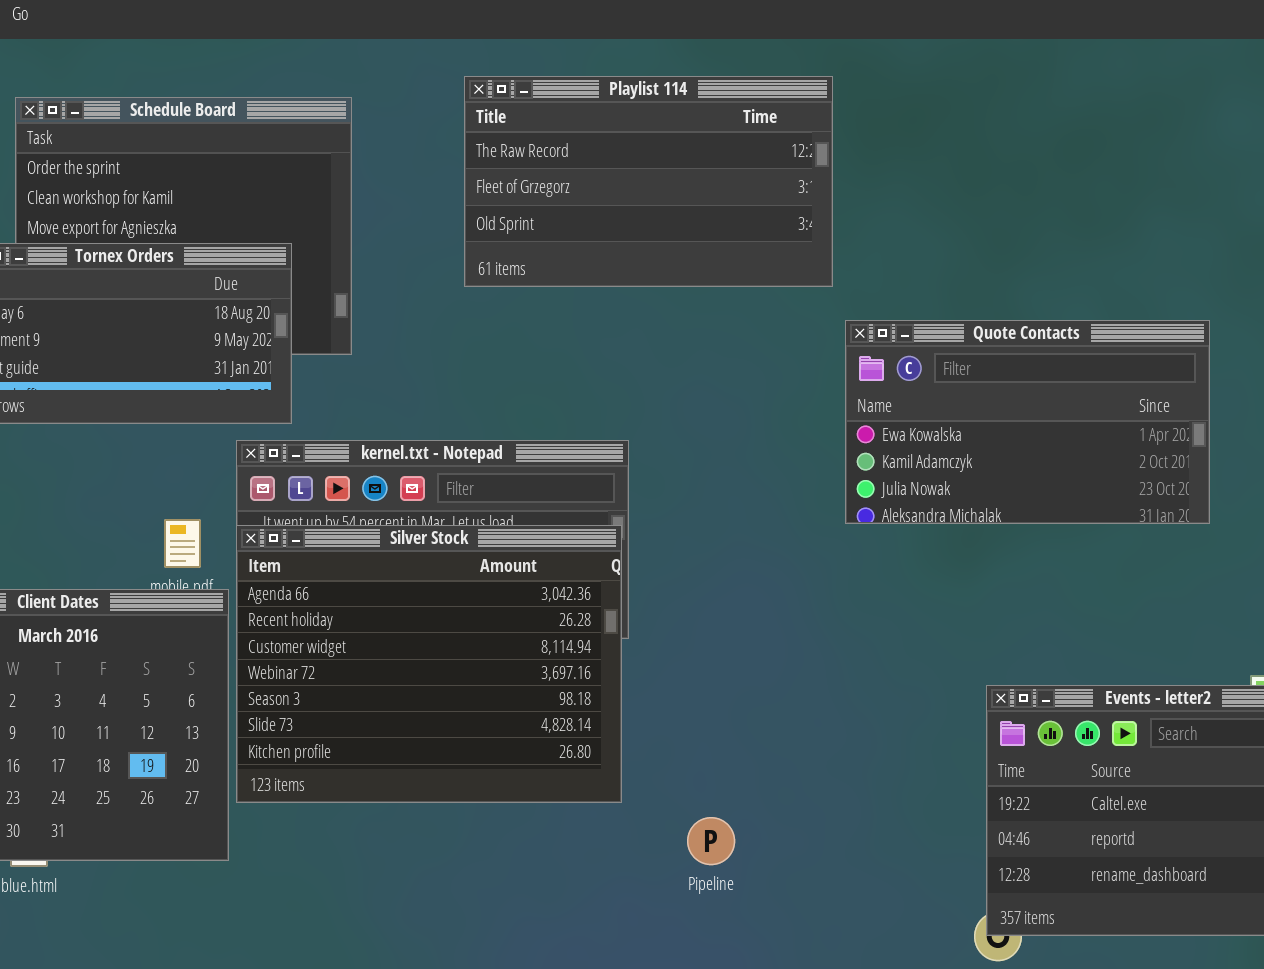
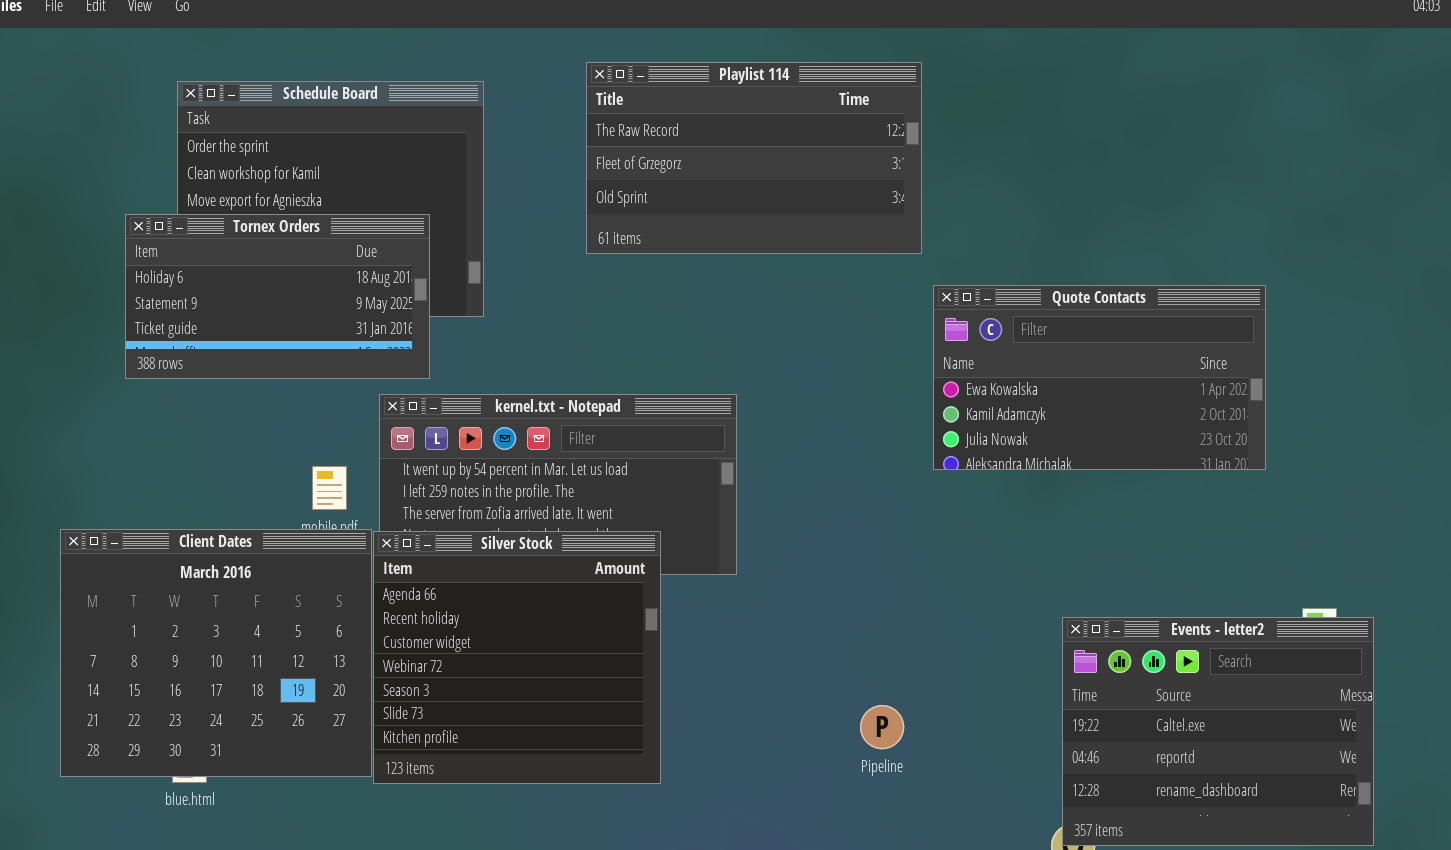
Silver Stock: [236,525,622,803] -> [373,531,661,784], moved, resized
Pipeline: [687,817,735,865] -> [860,705,904,749], moved

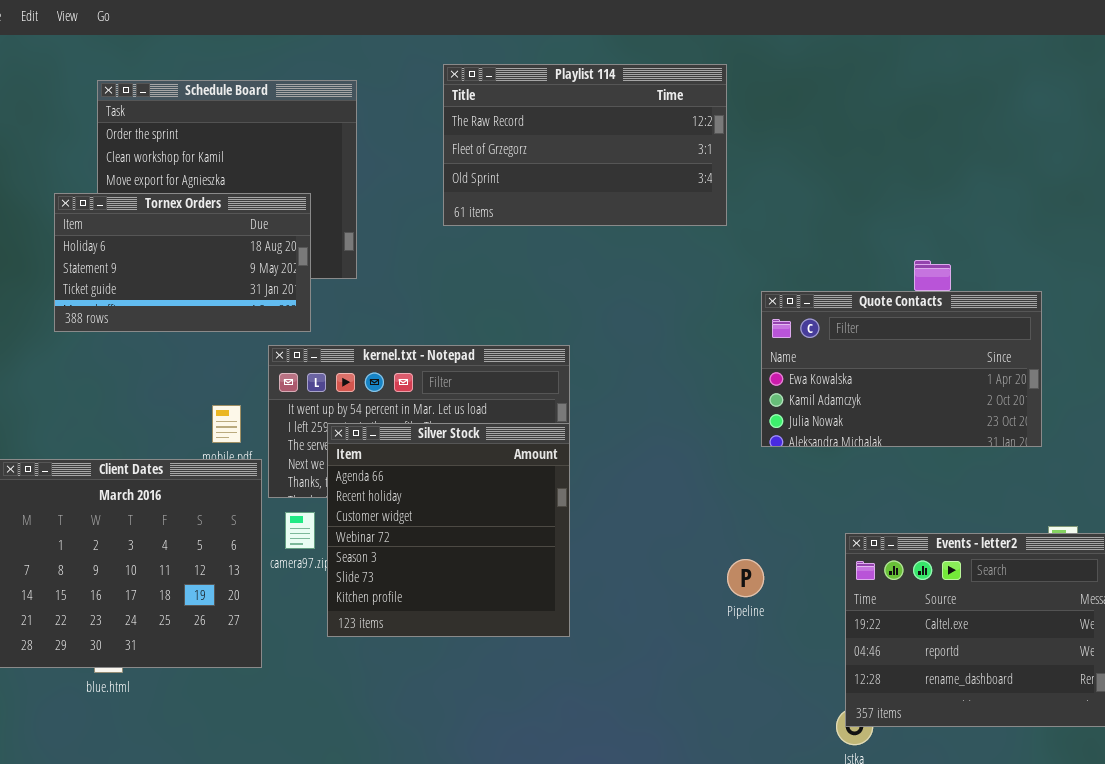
Quote Contacts: [933,285,1266,470] -> [761,291,1042,447], moved
Silver Stock: [373,531,661,784] -> [327,423,570,637], moved
Pipeline: [860,705,904,749] -> [727,559,764,597], moved

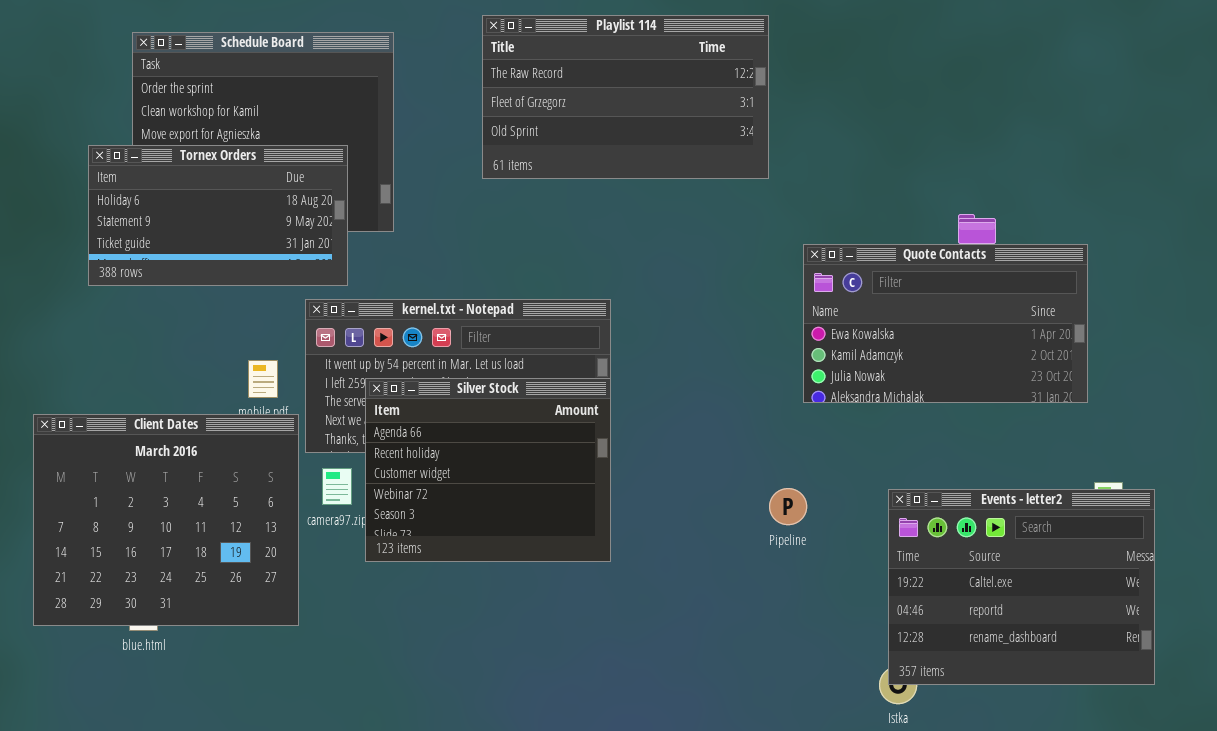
Silver Stock: [327,423,570,637] -> [365,378,611,562], resized
Pipeline: [727,559,764,597] -> [769,488,807,525], moved

